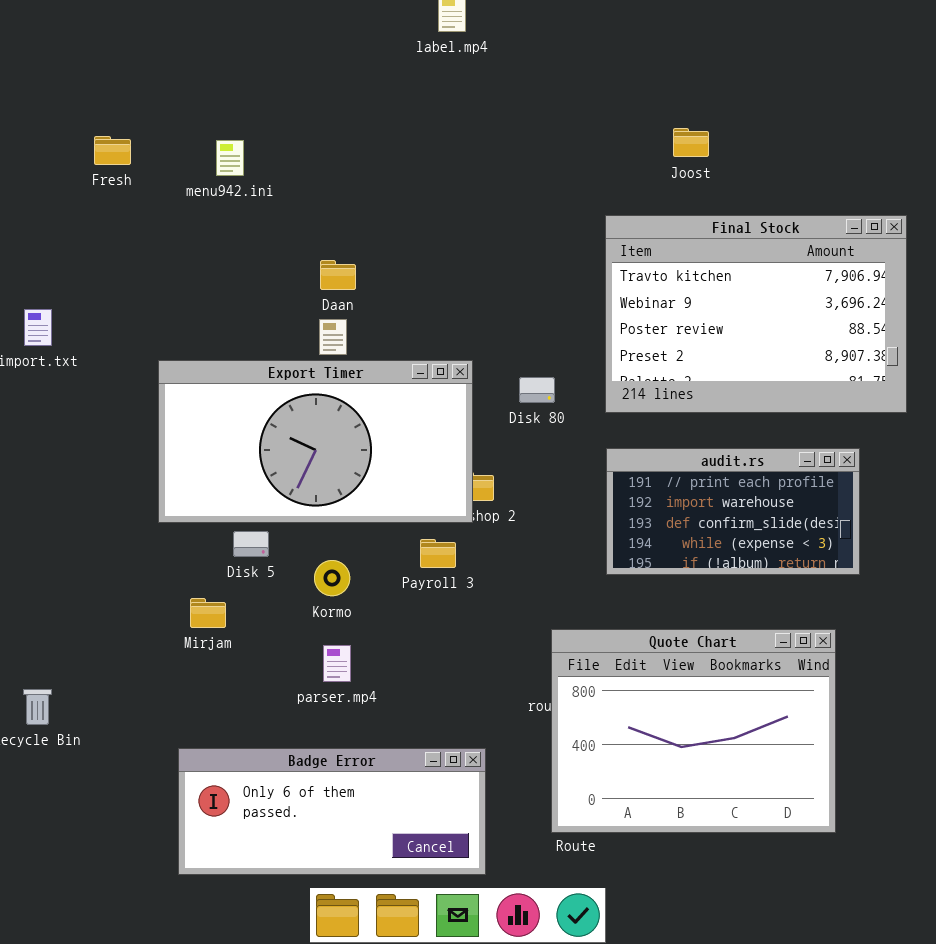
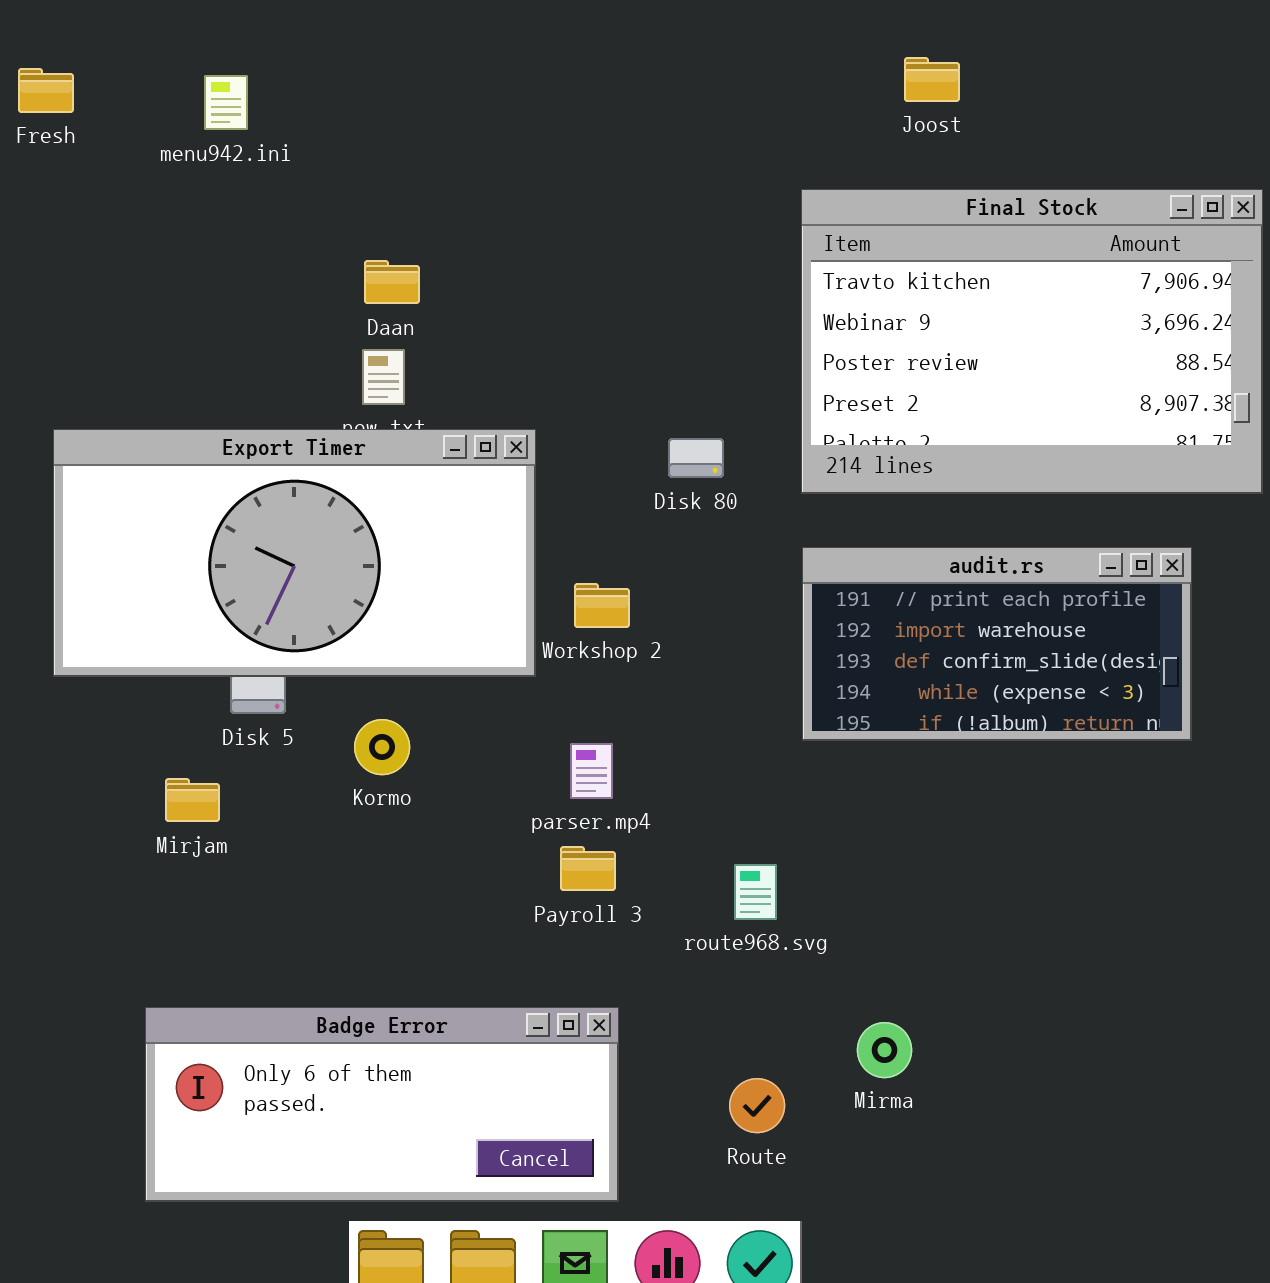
Export Timer: [158,360,473,523] -> [53,429,536,677], moved
Payroll 3: [420,539,456,568] -> [560,846,616,891], moved
Quote Chart: [551,629,836,833] -> none, closed
parser.mp4: [323,645,351,682] -> [570,743,613,799], moved

